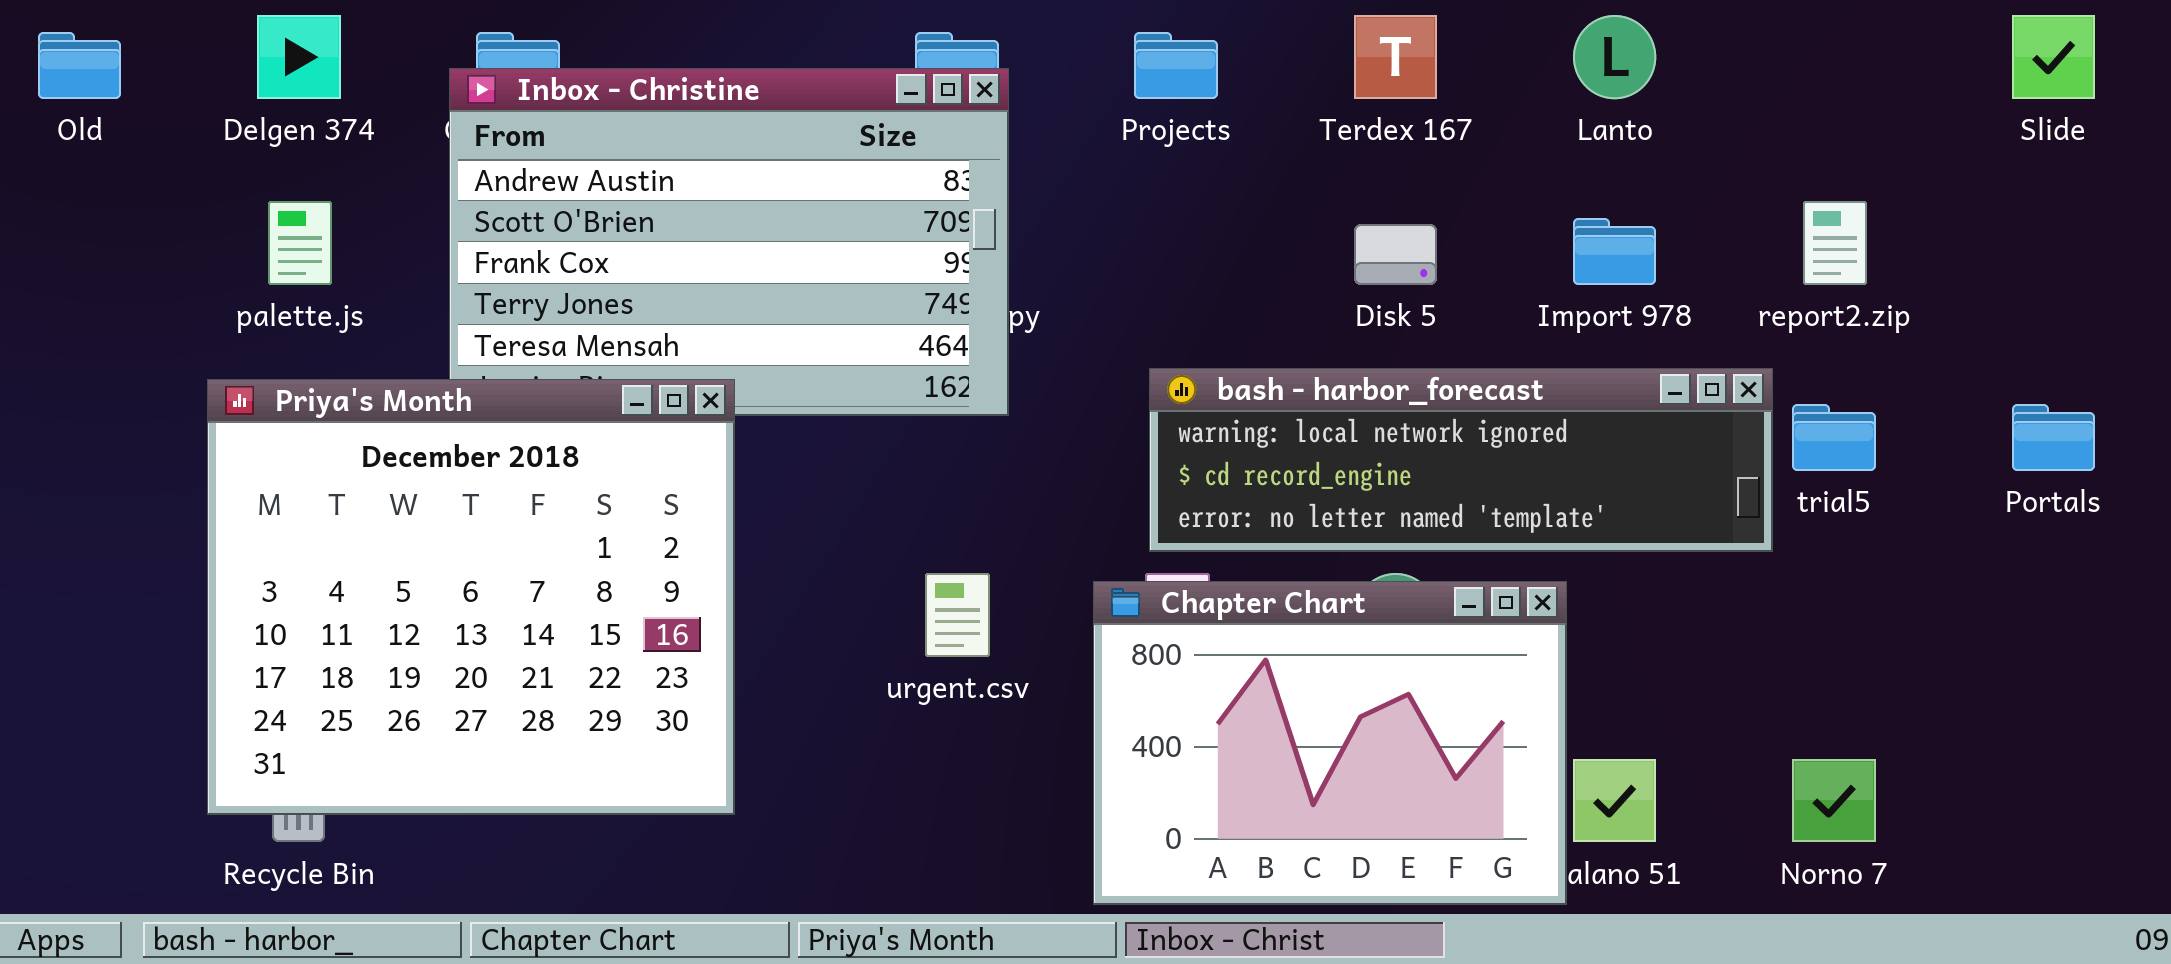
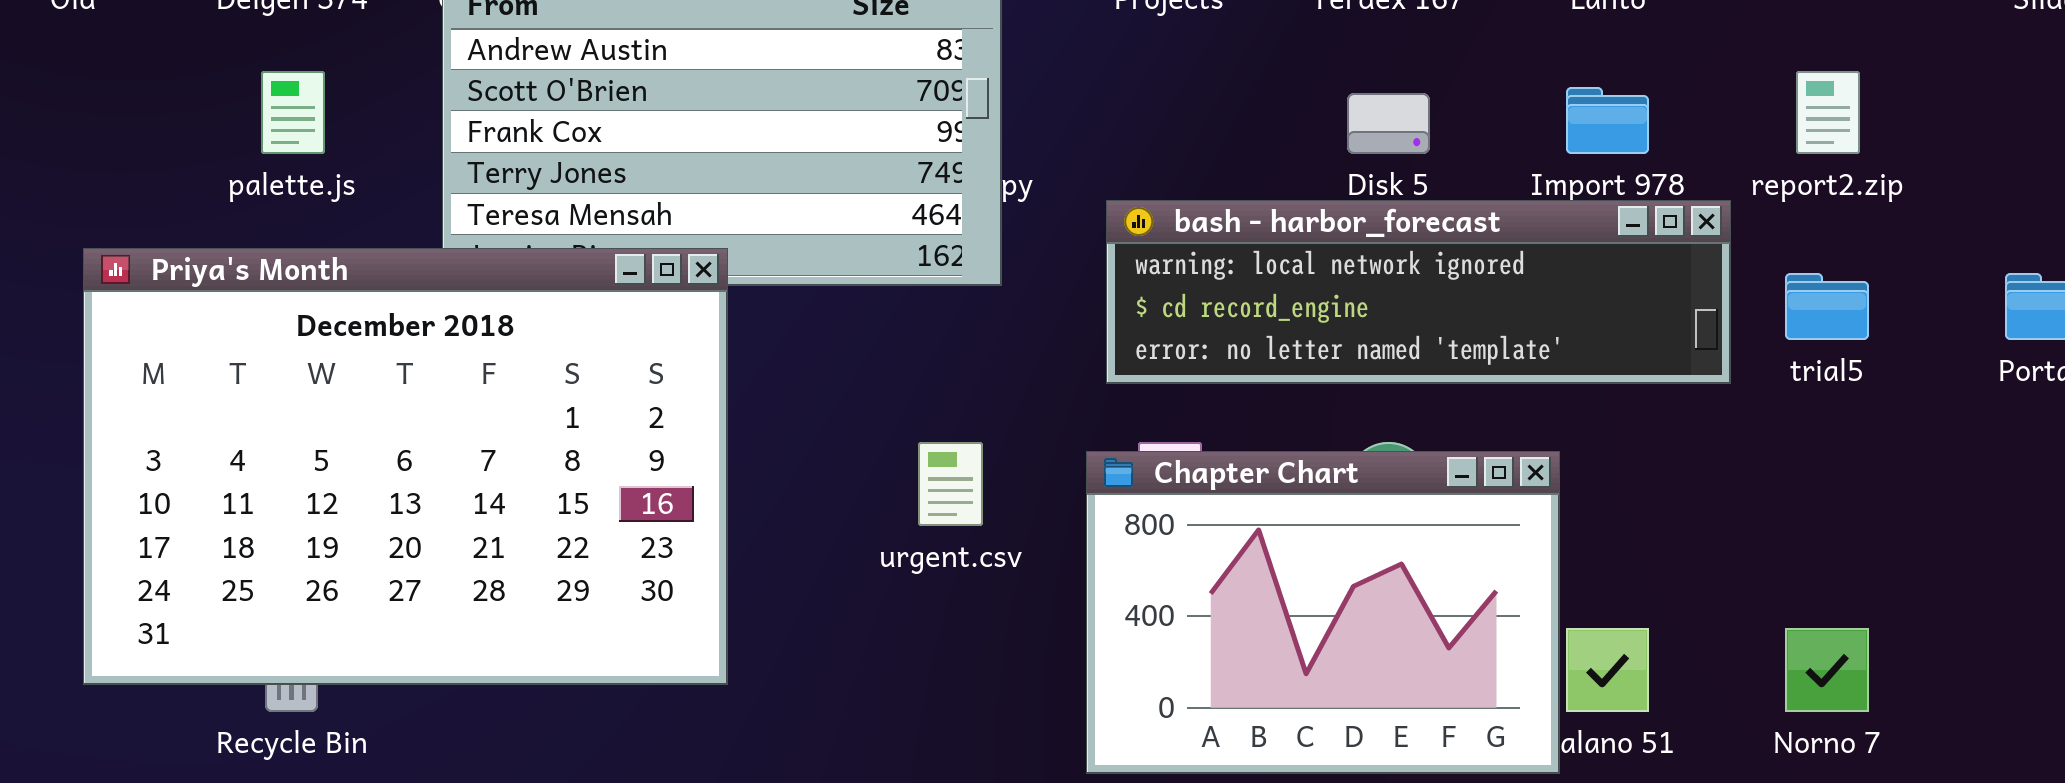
bash - harbor_forecast: [1149,368,1773,552] -> [1106,200,1731,384], moved
Priya's Month: [207,379,735,815] -> [83,248,728,685], resized

